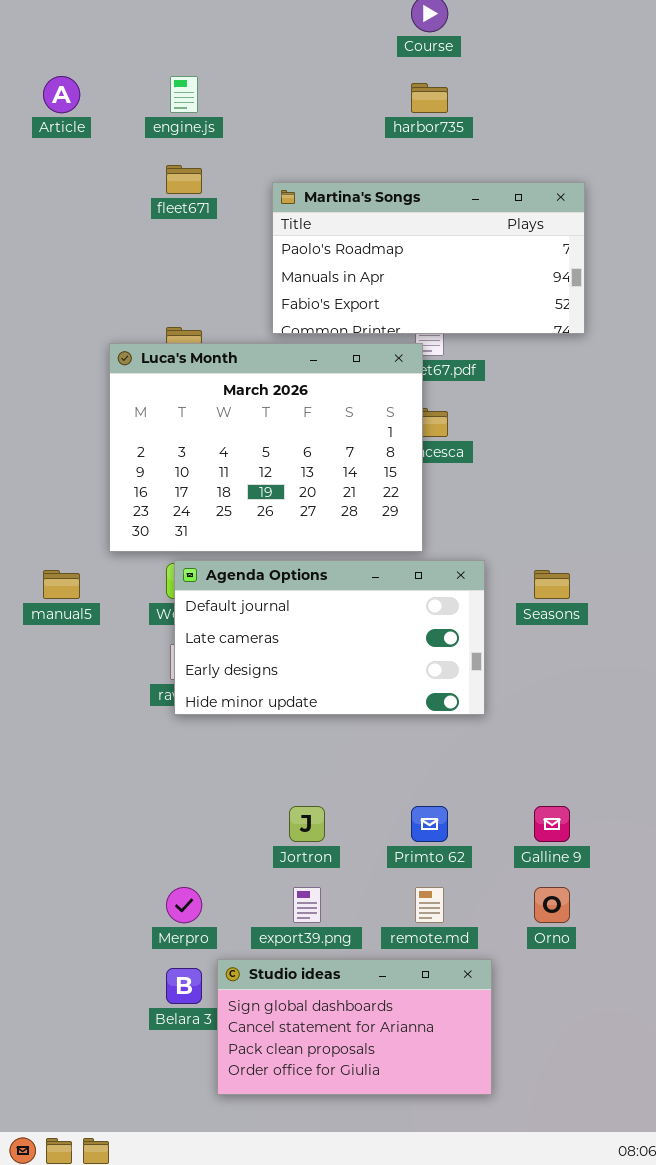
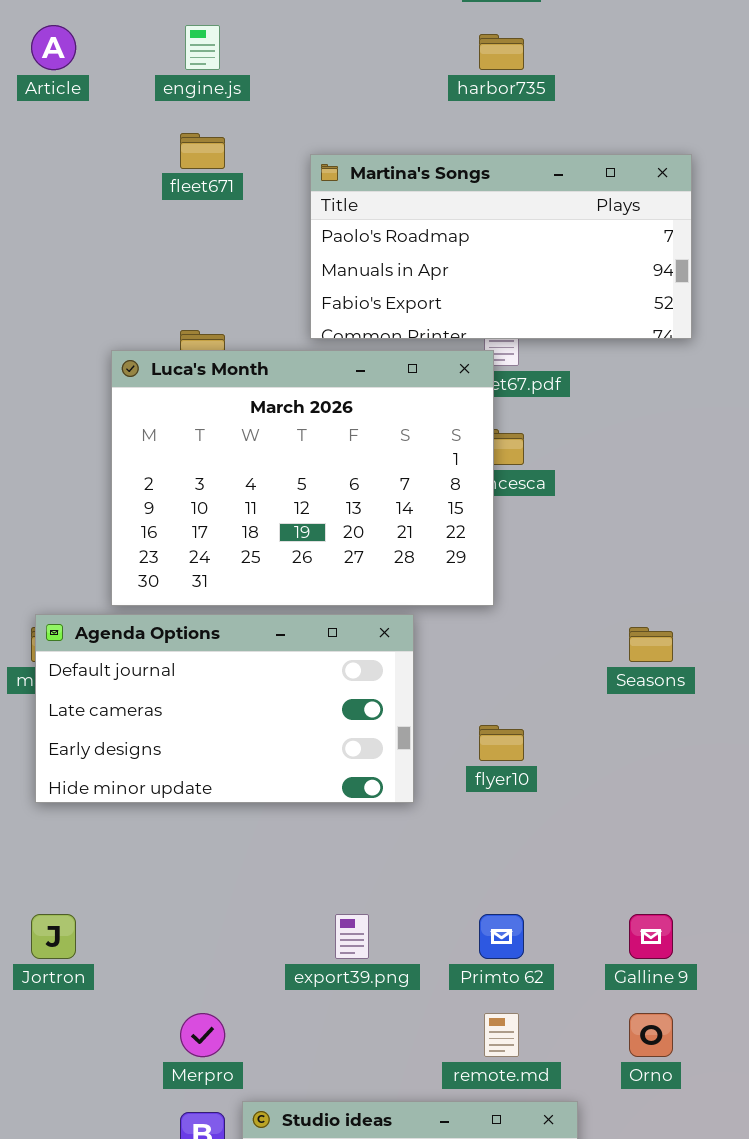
Agenda Options: [174,560,485,715] -> [35,614,414,803], moved
Jortron: [289,806,325,842] -> [31,914,76,959], moved
export39.png: [293,887,321,923] -> [335,914,369,959], moved

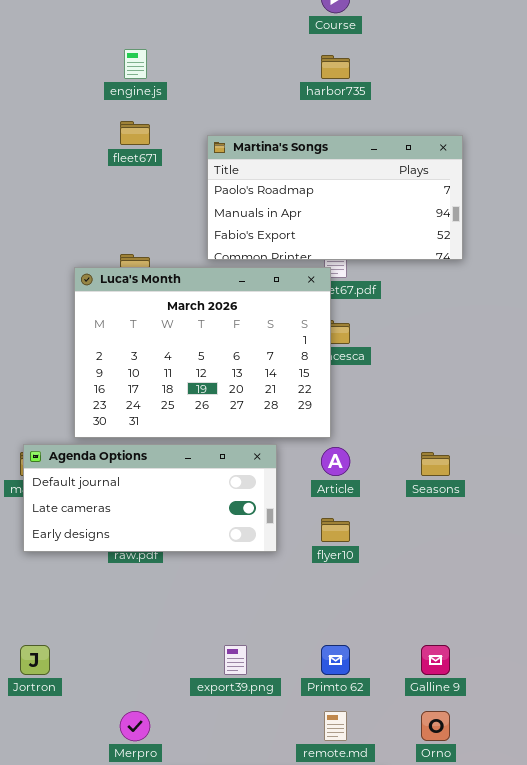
Article: [31,25,76,70] -> [321,447,350,476], moved
Agenda Options: [35,614,414,803] -> [23,444,277,552], resized

